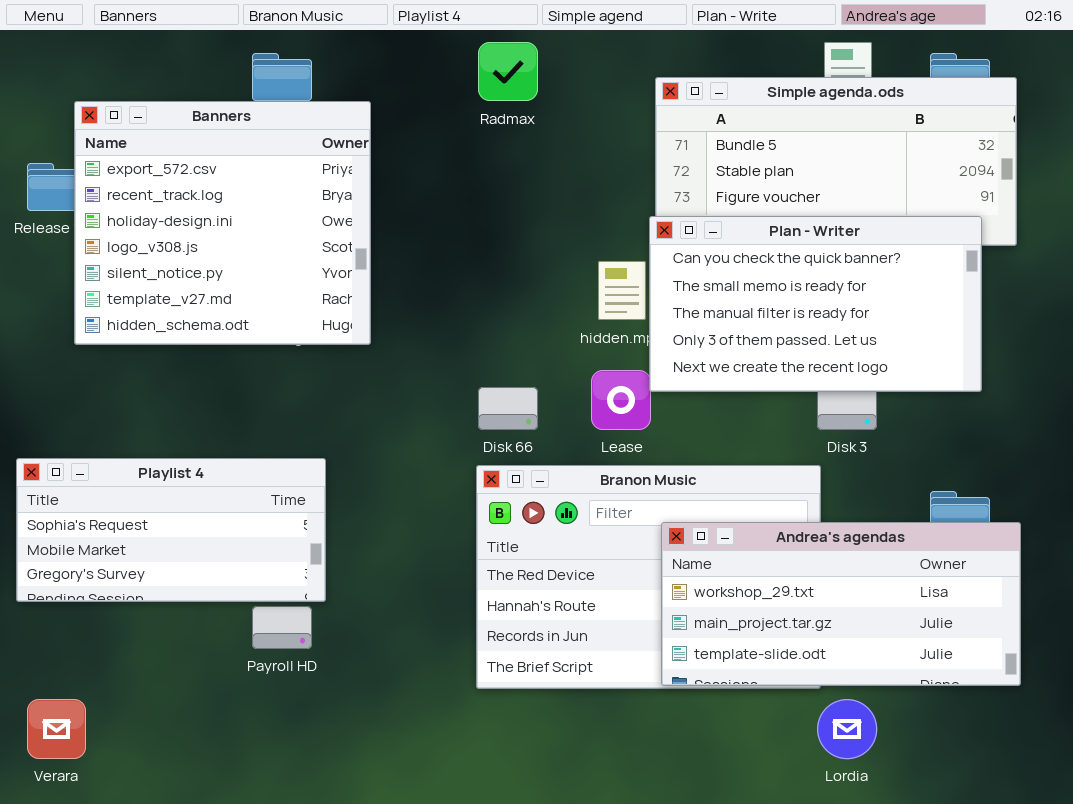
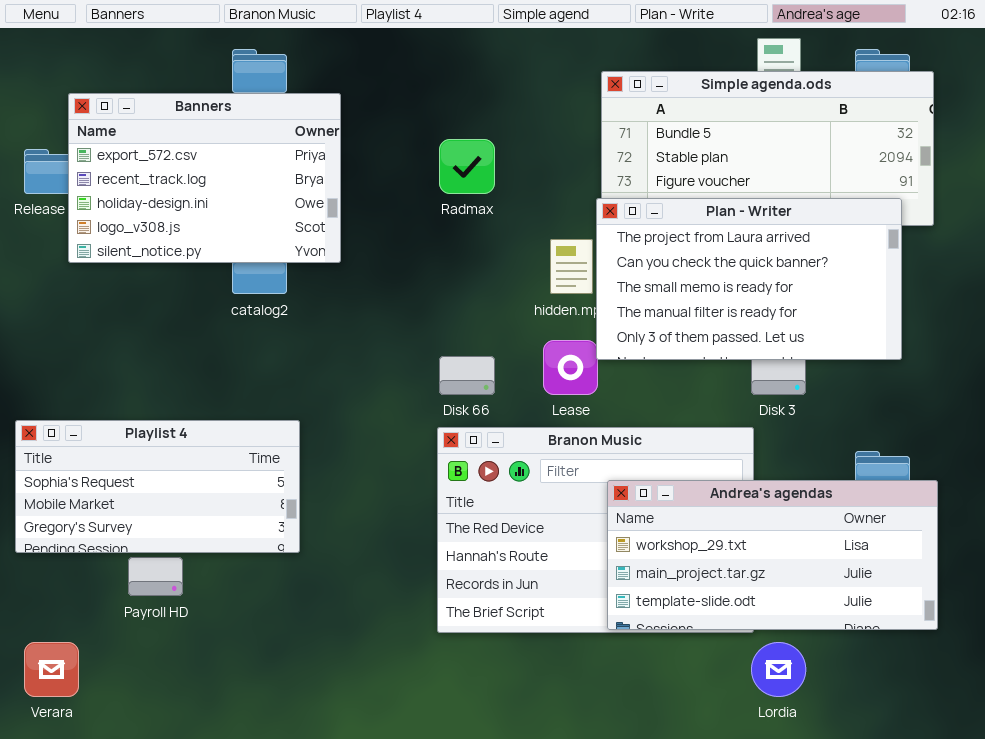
Radmax: [478,42,538,101] -> [439,139,495,194], moved
Banners: [74,101,371,345] -> [68,93,341,263], resized
Plan - Writer: [649,216,982,392] -> [596,198,902,360], scrolled up 1 row
Payroll HD: [252,606,312,649] -> [128,557,183,596], moved

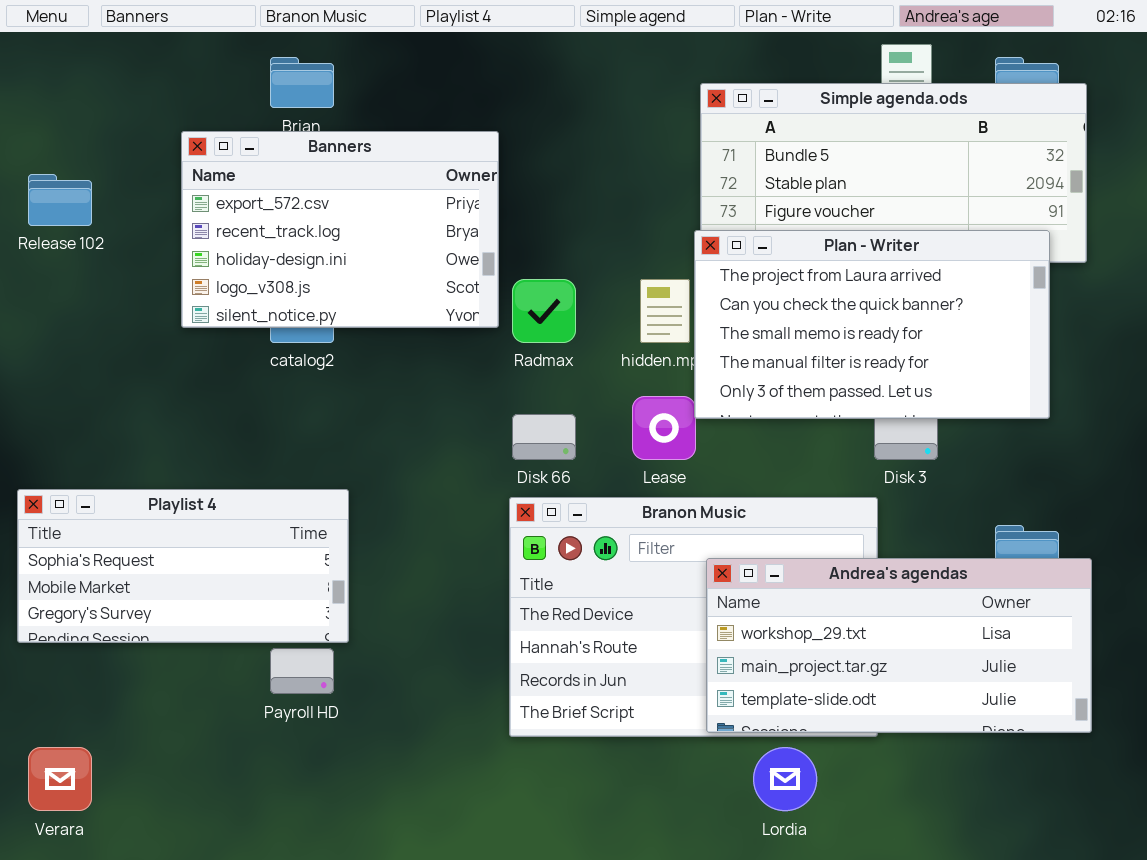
Banners: [68,93,341,263] -> [181,131,499,328], moved
Radmax: [439,139,495,194] -> [512,279,576,343], moved
Payroll HD: [128,557,183,596] -> [270,648,334,694], moved
Lordia: [751,642,806,697] -> [753,747,817,811], moved

